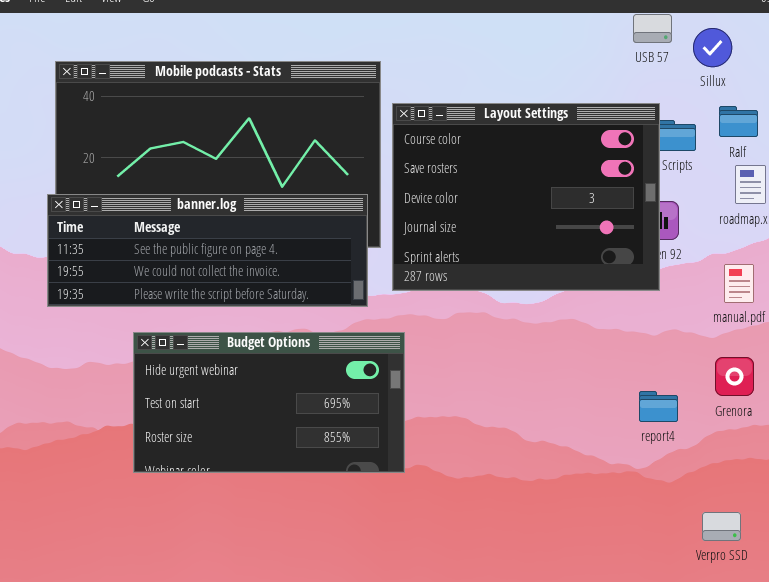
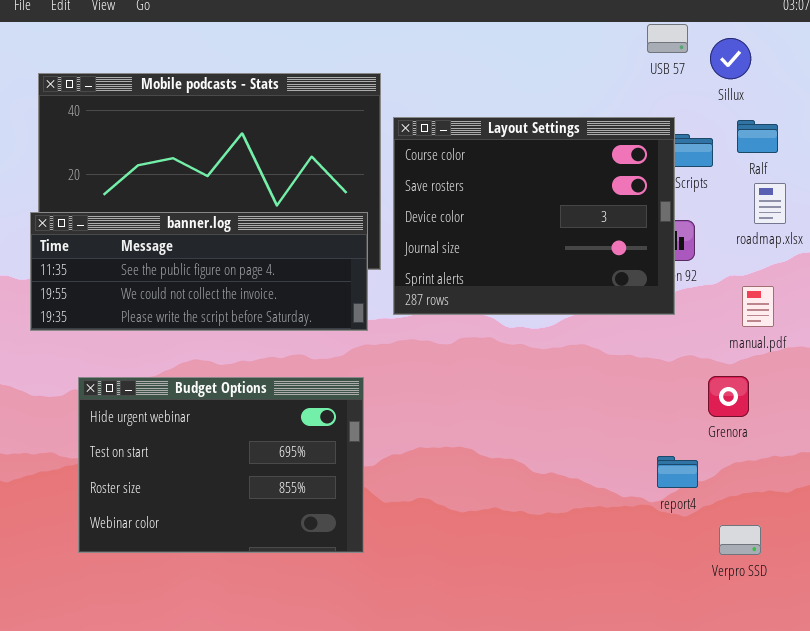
Budget Options: [133,332,405,473] -> [78,377,364,553], moved, resized
Grenora: [715,357,754,396] -> [708,376,749,417], moved
report4: [639,391,678,422] -> [657,456,698,488], moved
Verpro SSD: [702,512,741,541] -> [719,525,761,555], moved

